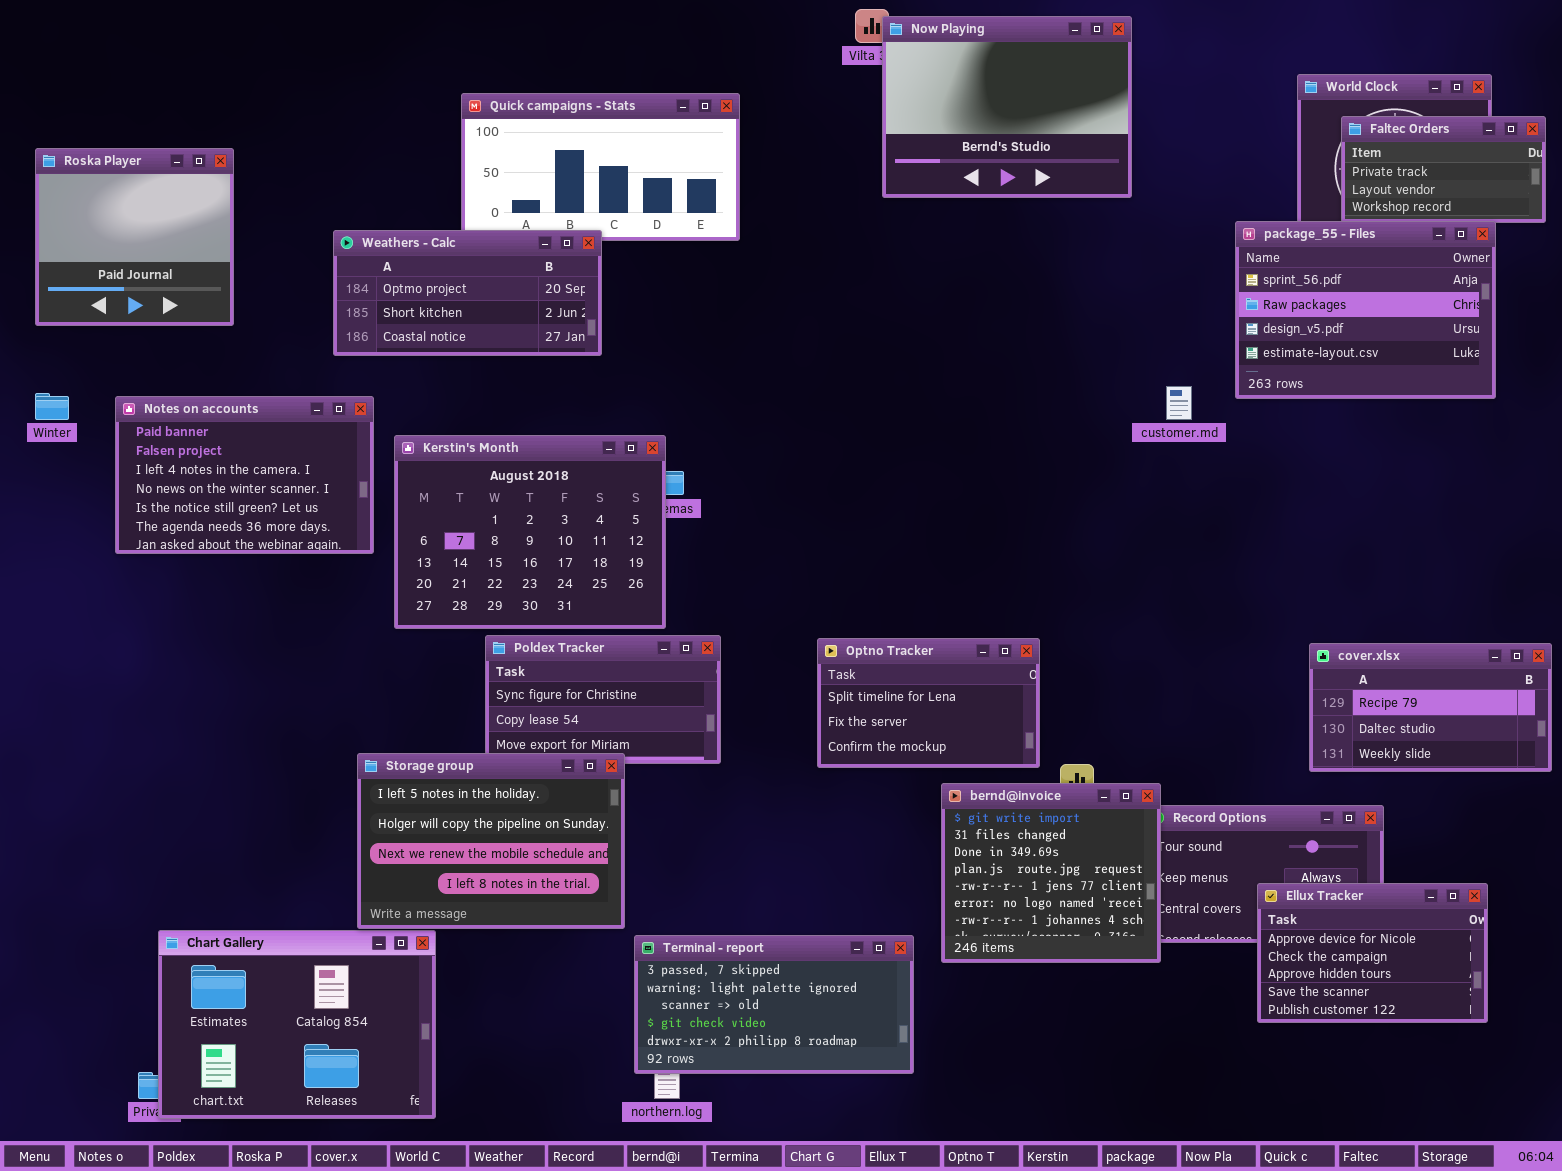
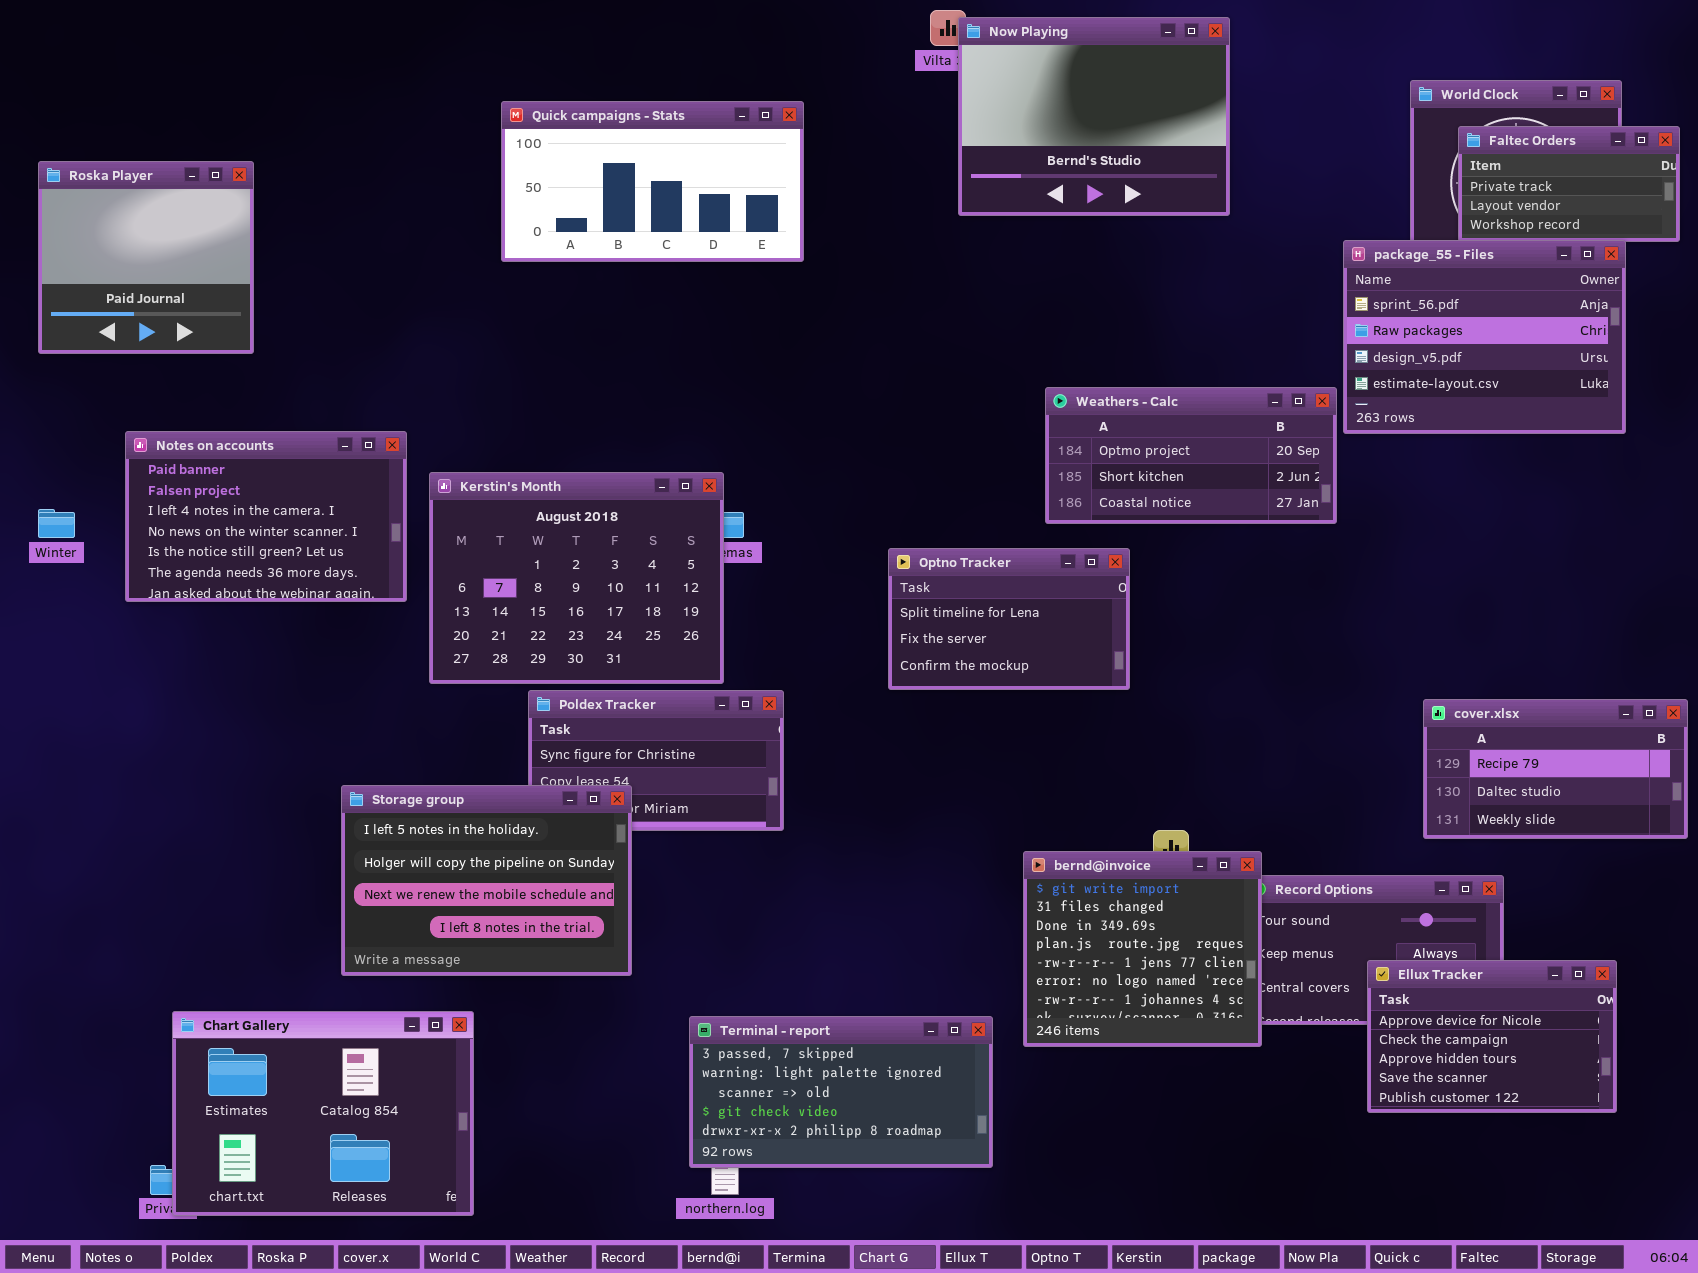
Weathers - Calc: [333,230,602,356] -> [1045,387,1337,524], moved
Winter: [35,393,69,420] -> [38,509,75,538], moved
Optno Tracker: [817,638,1040,768] -> [888,548,1130,690], moved
Storage group: [357,753,625,929] -> [341,785,632,976], moved

